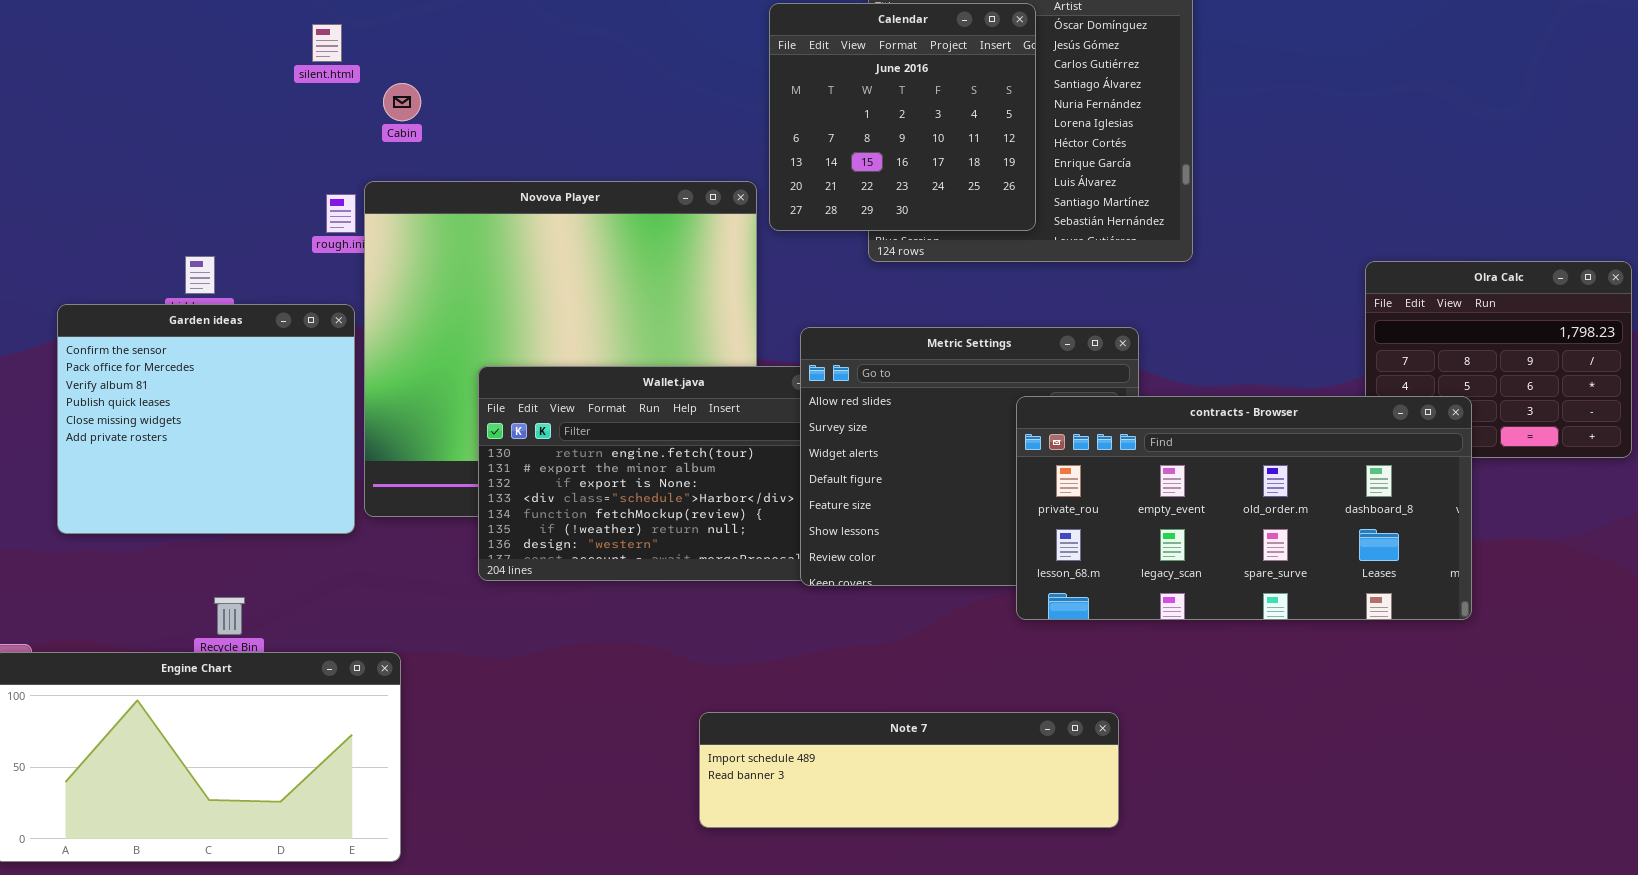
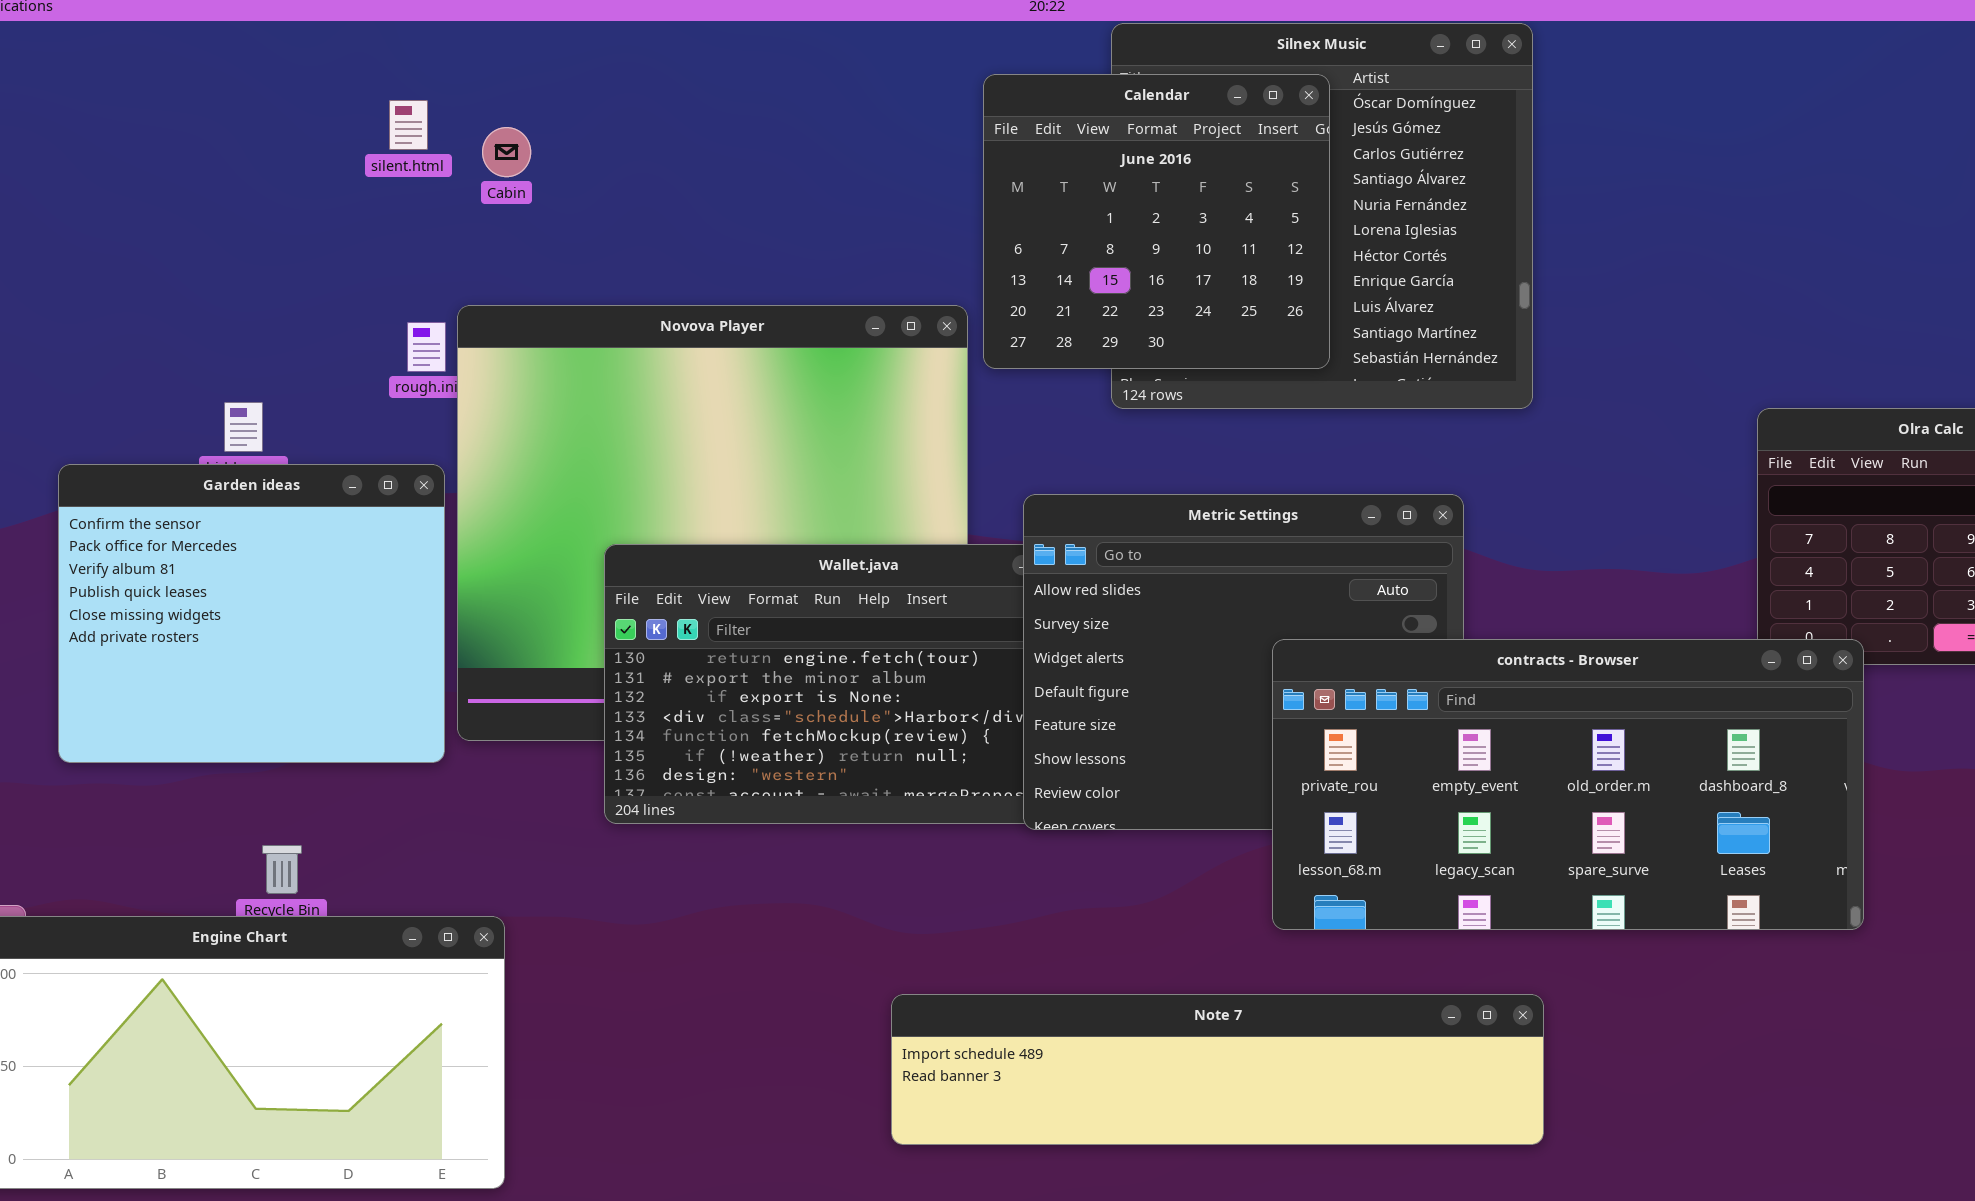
Cabin: [383,83,421,121] -> [482,127,531,177], moved
contracts - Browser: [1016,396,1472,620] -> [1272,639,1864,930], moved
Note 7: [699,712,1119,828] -> [891,994,1544,1145], resized

